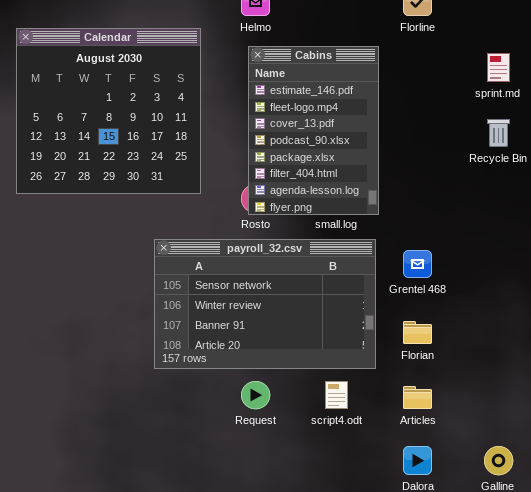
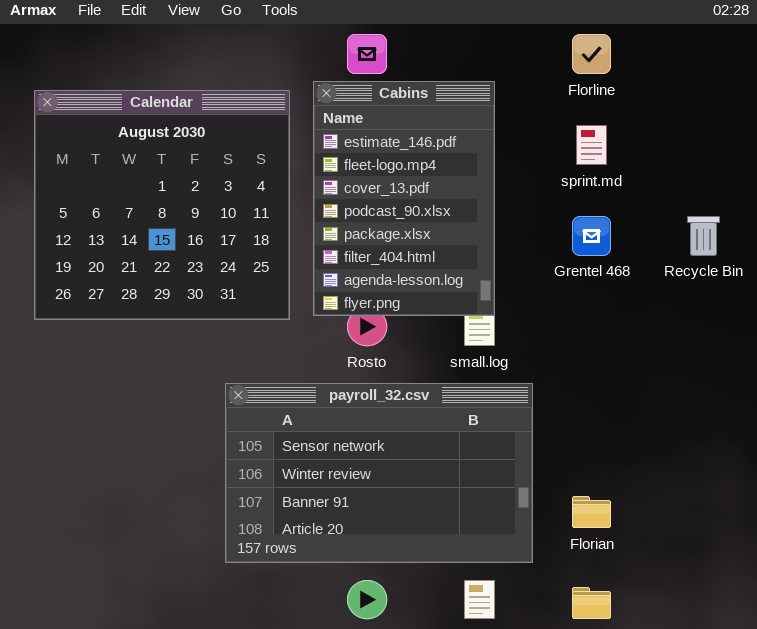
Cabins: [248,46,379,215] -> [313,81,495,316], moved
sprint.md: [487,53,510,82] -> [576,125,607,165], moved
Grentel 468: [403,250,432,278] -> [572,216,611,256], moved

